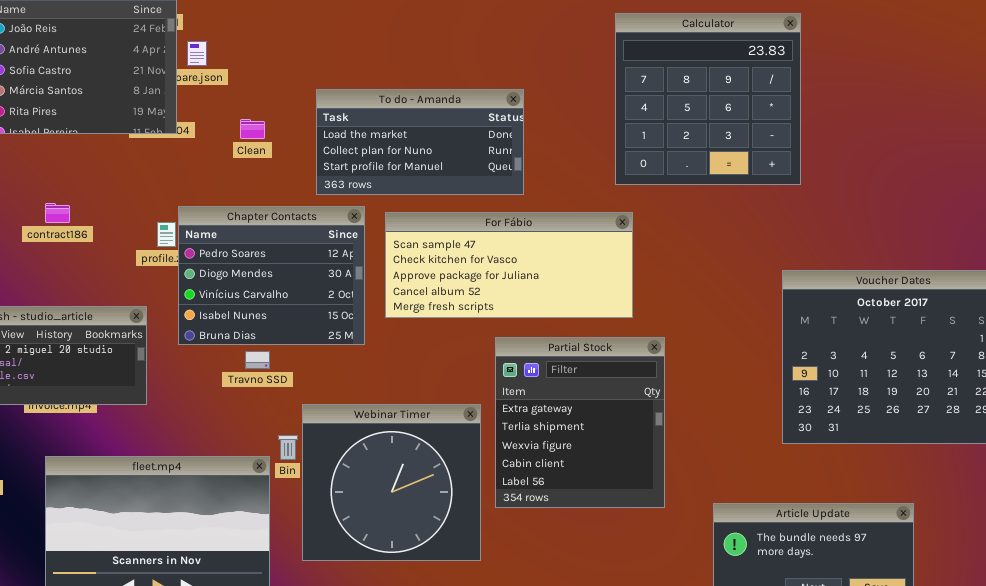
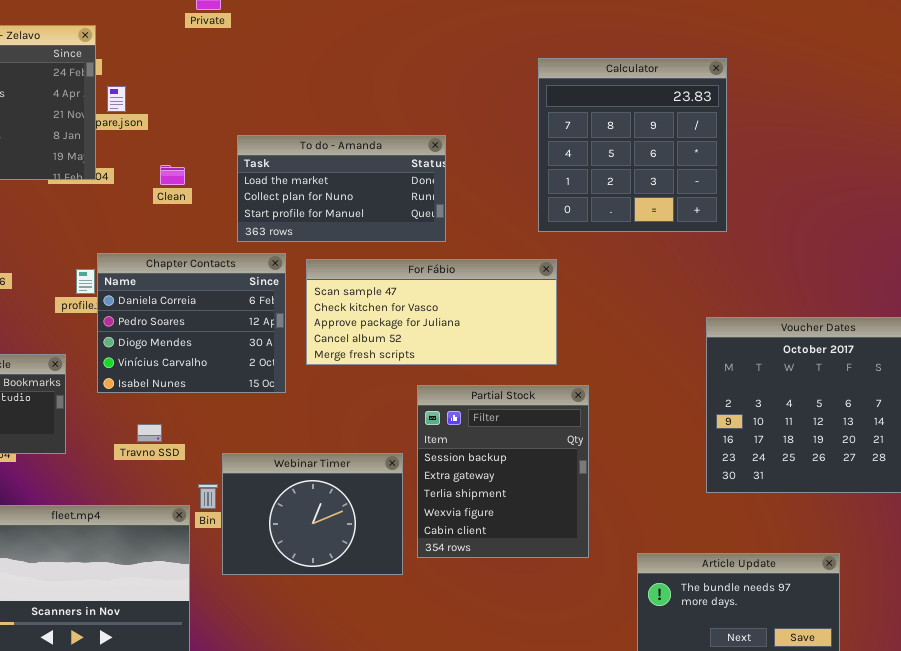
Chapter Contacts: [178,206,365,345] -> [97,253,286,393], scrolled up 1 row
Partial Stock: [495,337,665,508] -> [417,385,589,558], scrolled up 1 row
Travno SSD: [245,351,270,369] -> [137,424,162,442], moved
Webinar Timer: [302,404,481,561] -> [222,453,403,575], resized

